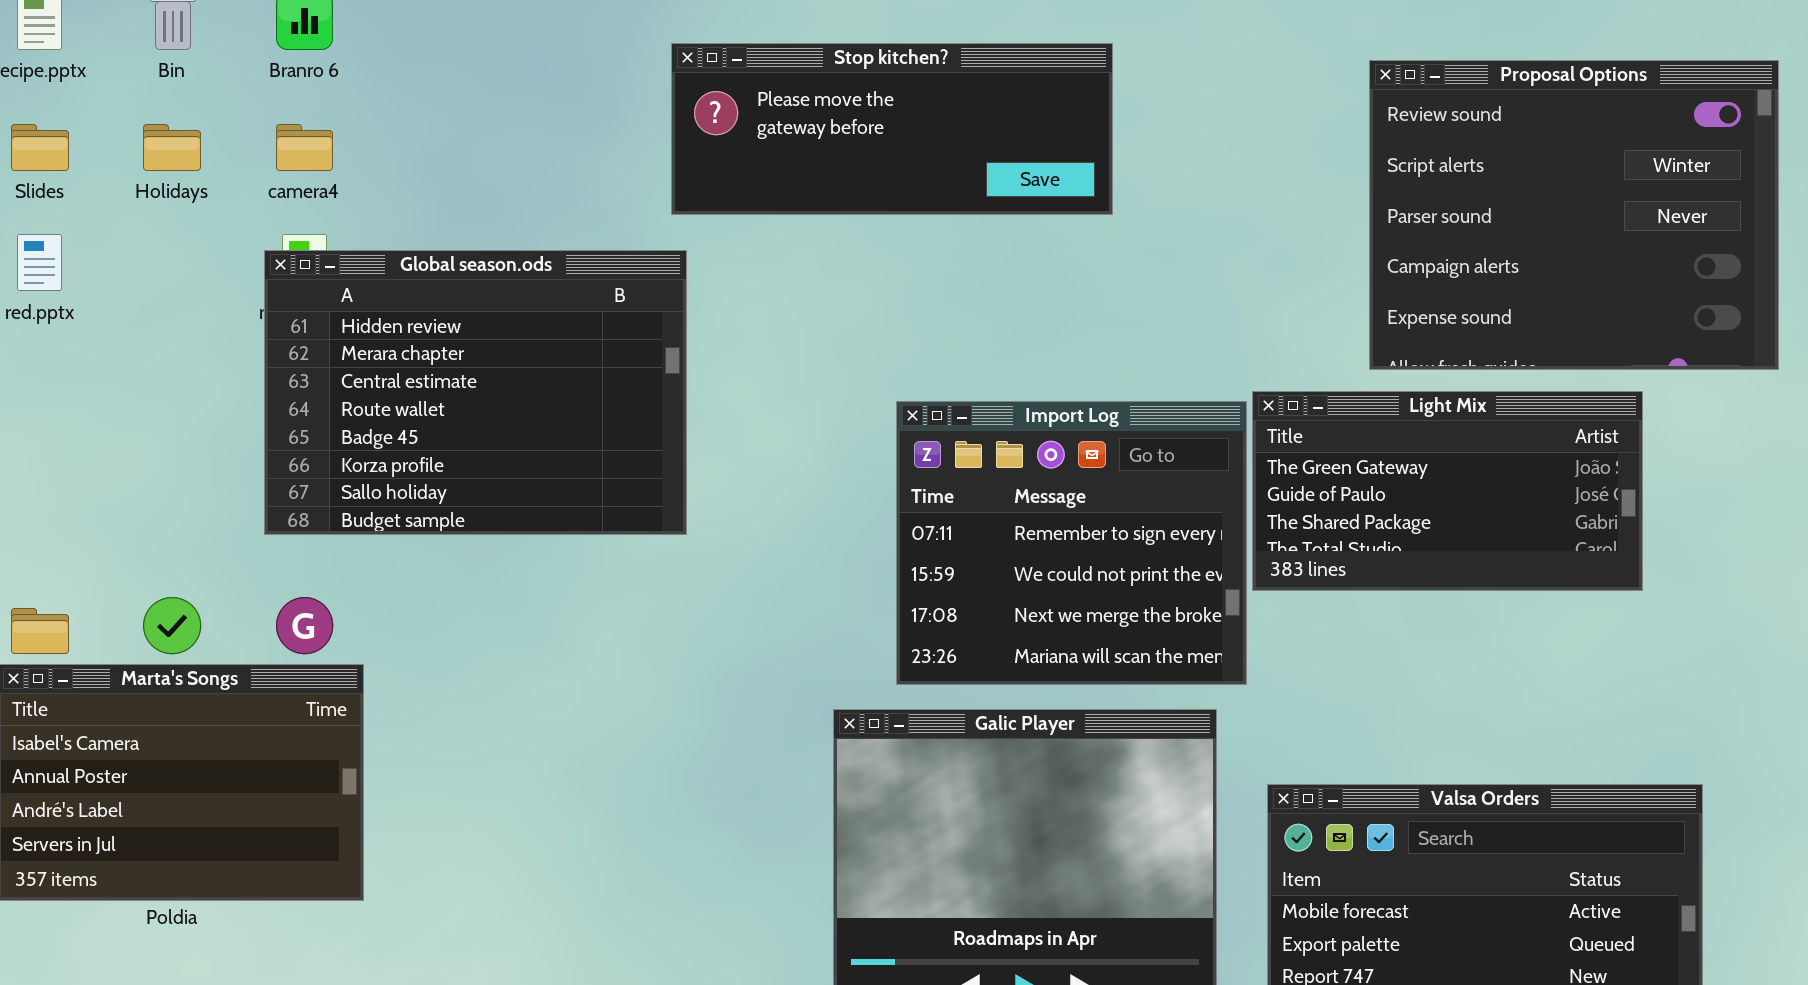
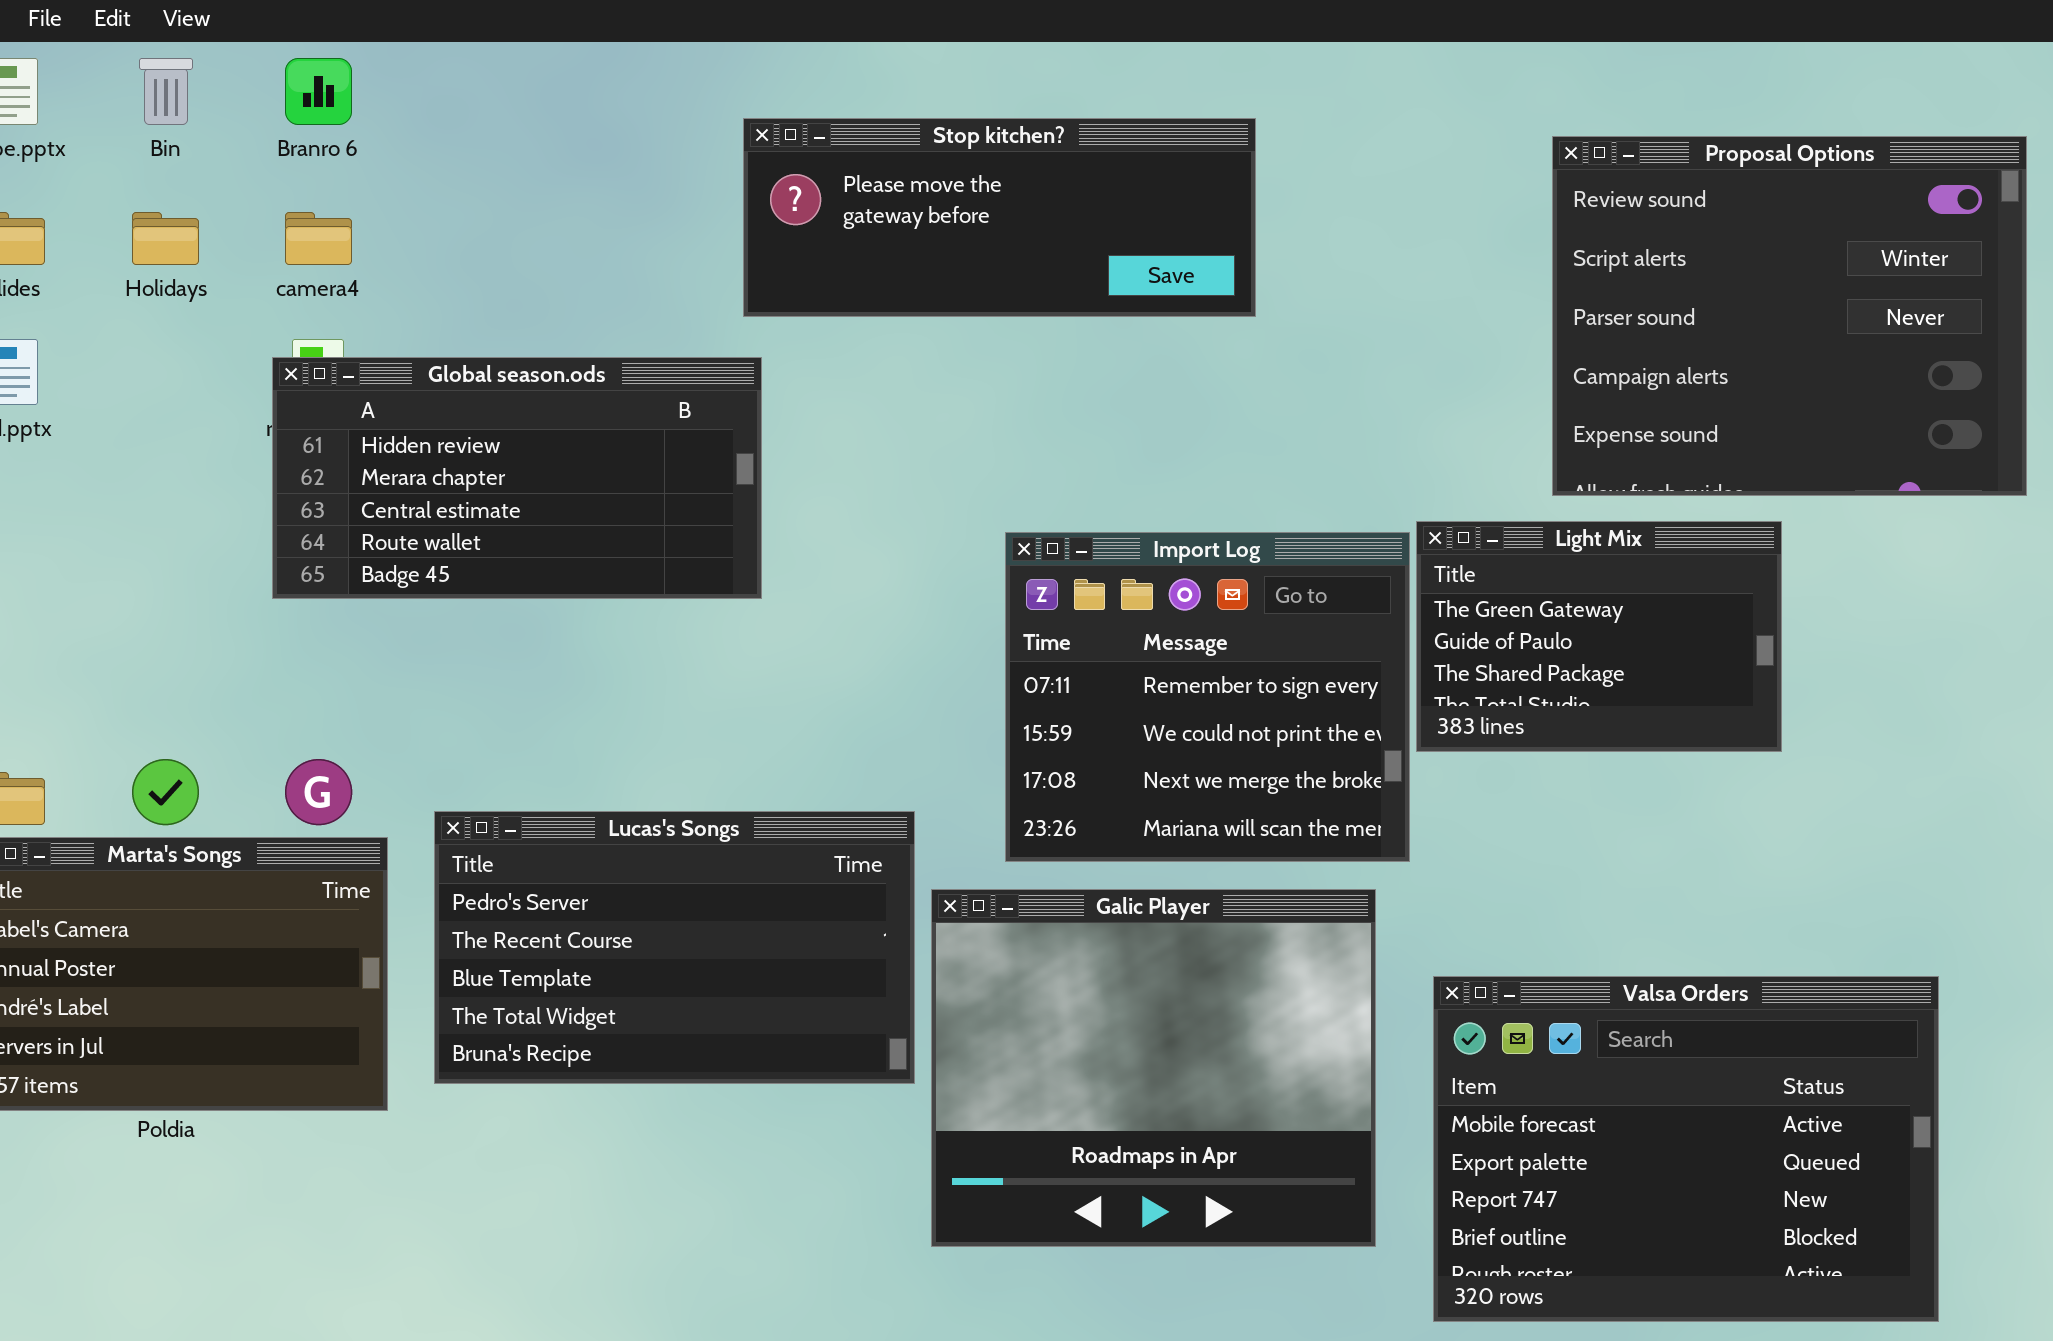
Global season.ods: [264,250,687,535] -> [272,357,762,599], resized
Light Mix: [1252,391,1643,591] -> [1416,521,1782,752], resized
Lucas's Songs: none -> [434,811,915,1084], opened

